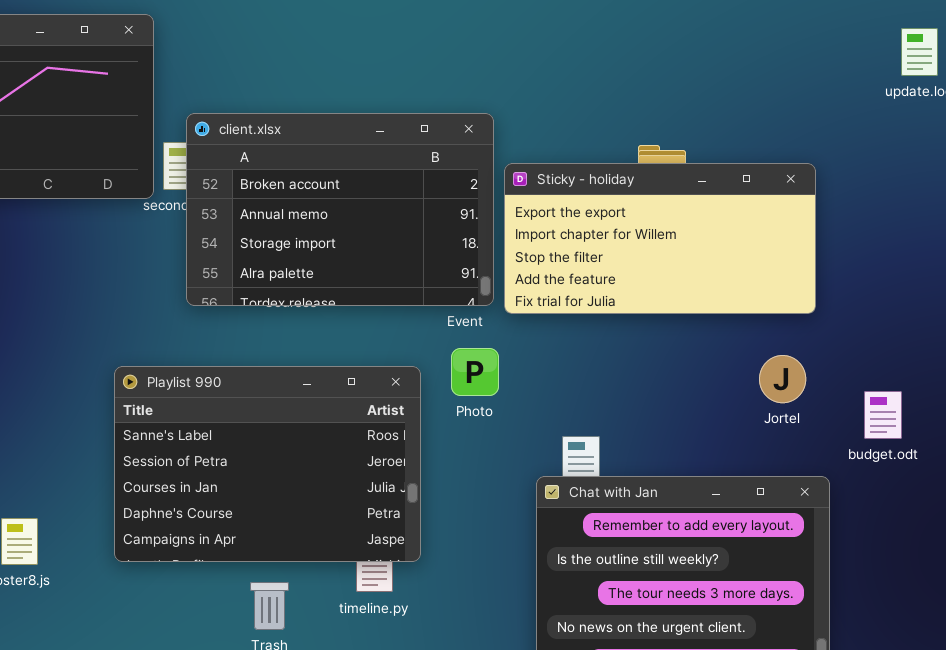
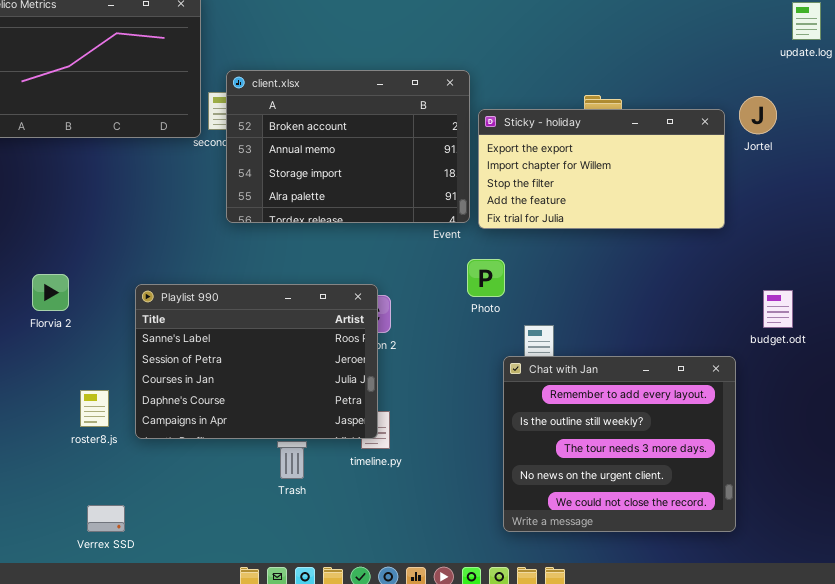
Photo: [451,348,499,396] -> [467,259,505,297], moved
Jortel: [759,355,806,403] -> [739,96,777,134], moved
Playlist 990: [114,366,421,562] -> [135,284,378,439], moved

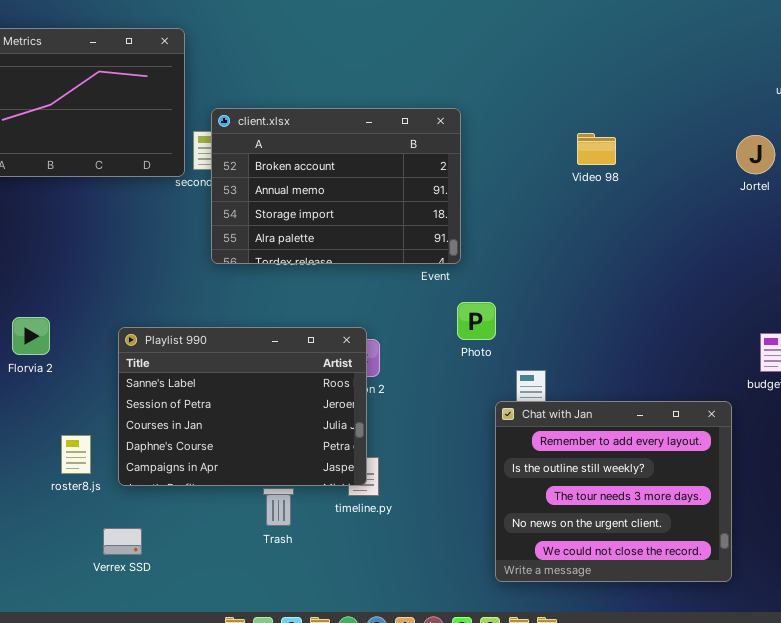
Sticky - holiday: [478,109,725,229] -> none, closed
Verrex SSD: [87,505,125,532] -> [103,528,142,555], moved

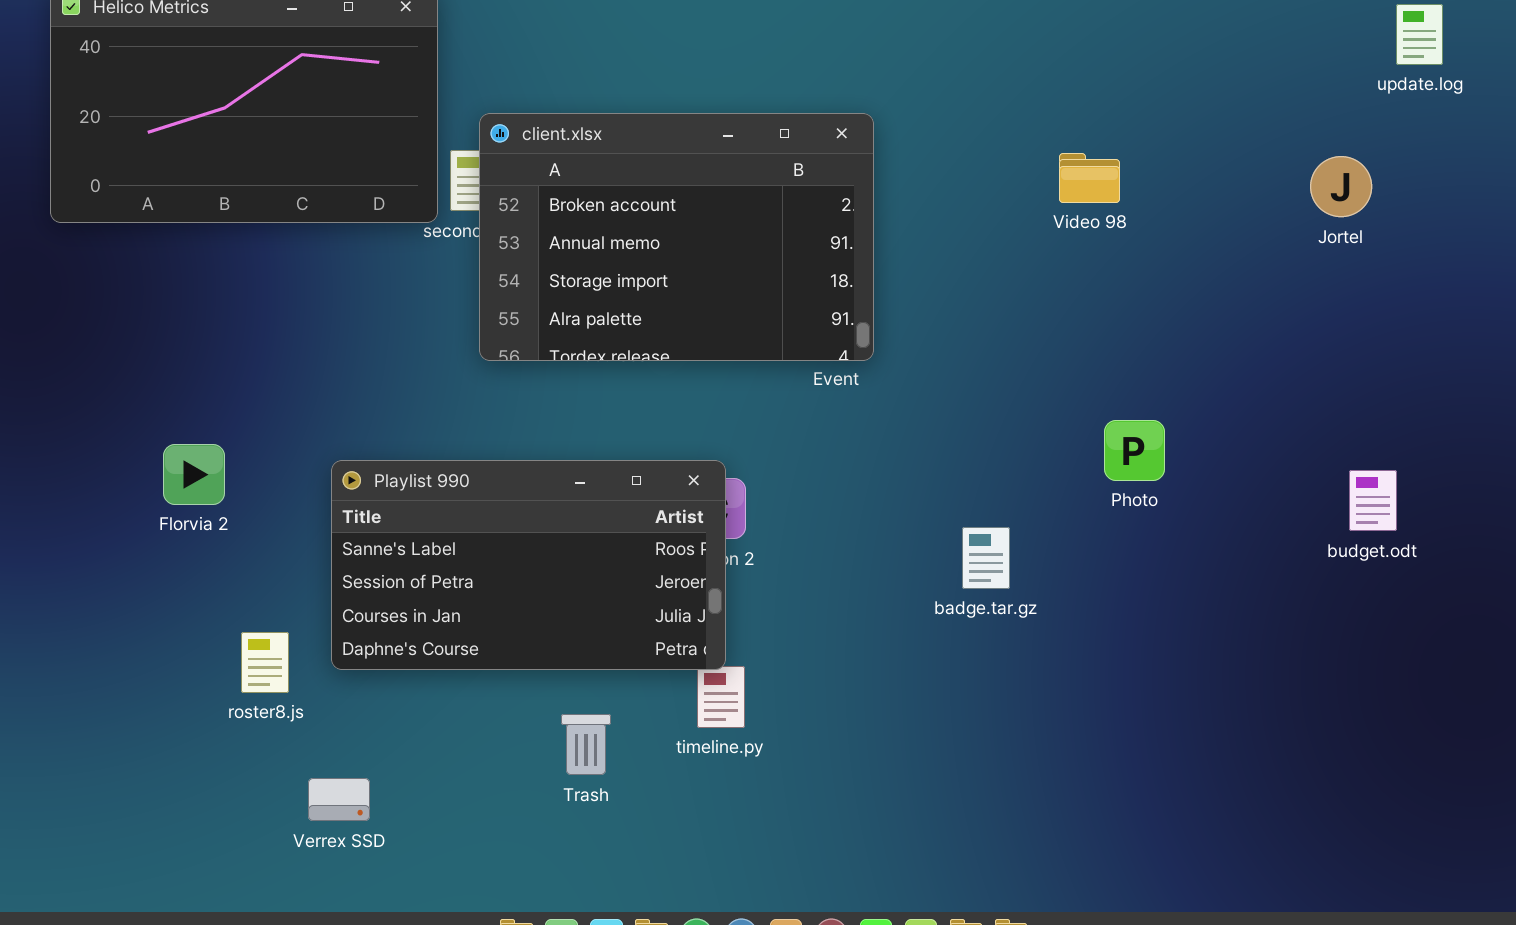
Photo: [457,302,496,340] -> [1104,420,1165,481], moved
Playlist 990: [118,327,367,486] -> [331,460,726,670], resized
Chat with Jan: [495,401,732,582] -> none, closed

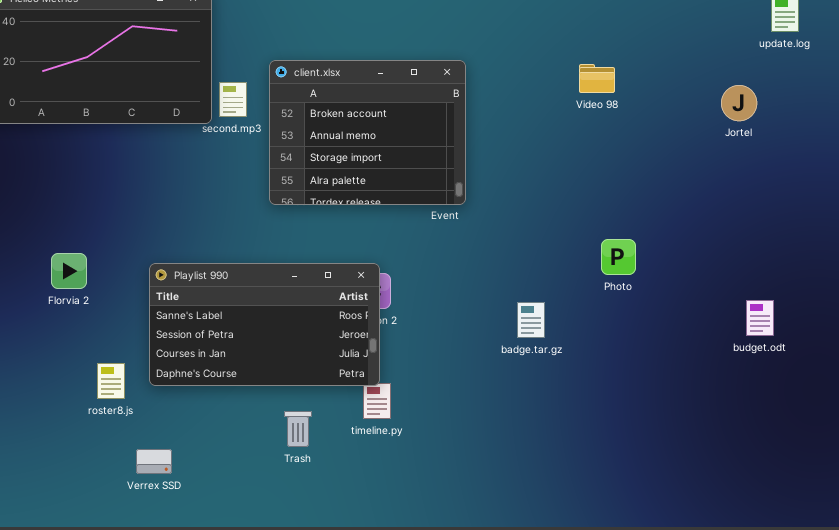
client.xlsx: [479,113,874,361] -> [269,60,466,205], resized
Video 98: [1059,153,1120,203] -> [579,64,615,93], moved
budget.odt: [1349,470,1397,531] -> [746,300,774,336], moved

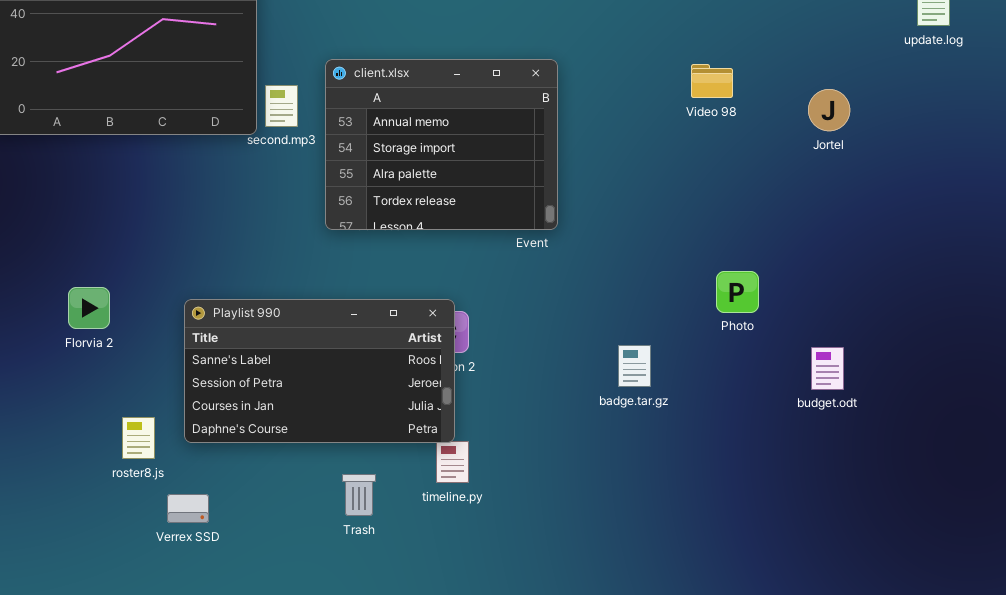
client.xlsx: [269,60,466,205] -> [325,59,558,230], scrolled down 1 row
Jortel: [721,85,757,121] -> [808,89,850,131], moved
budget.odt: [746,300,774,336] -> [811,347,844,390], moved
Verrex SSD: [136,449,172,474] -> [167,494,209,523], moved

